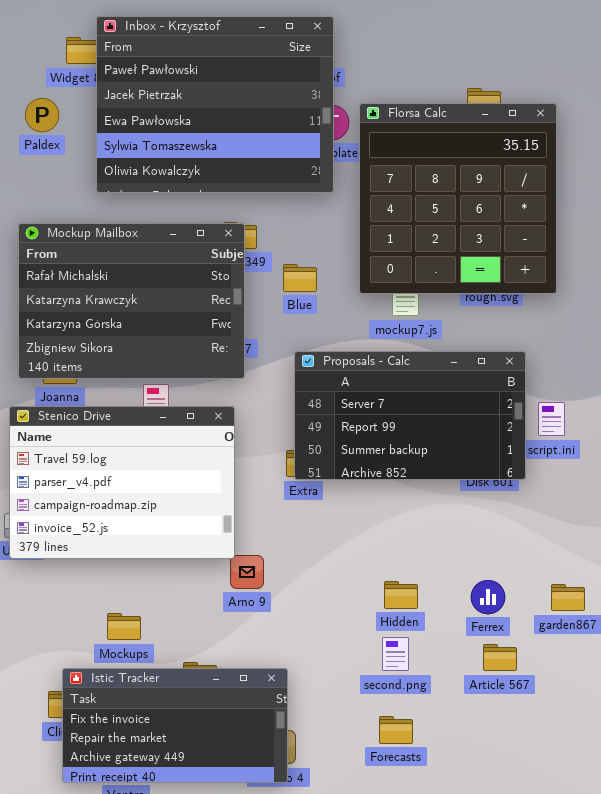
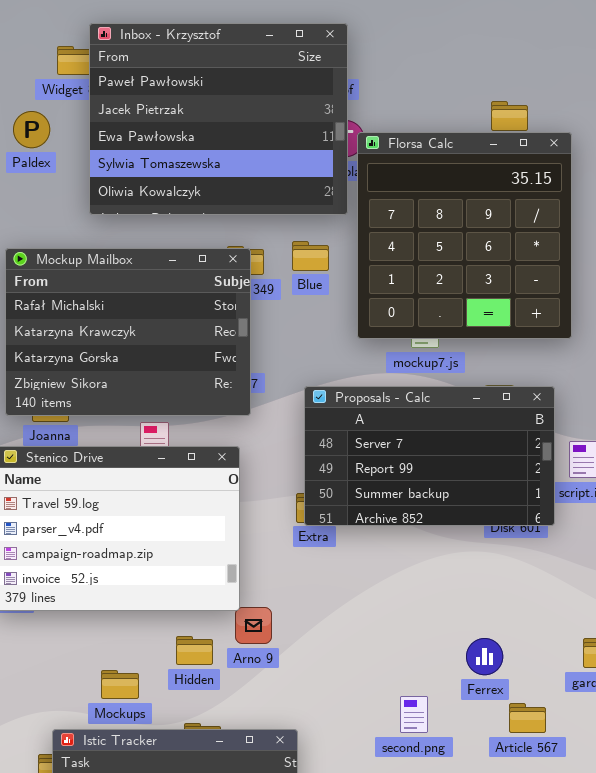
Florsa Calc: [359,103,557,294] -> [357,132,572,339], moved
Blue: [283,264,317,292] -> [292,241,329,271], moved
Ferrex: [471,580,505,614] -> [466,638,503,675], moved
Hidden: [384,581,418,609] -> [176,636,213,665], moved

